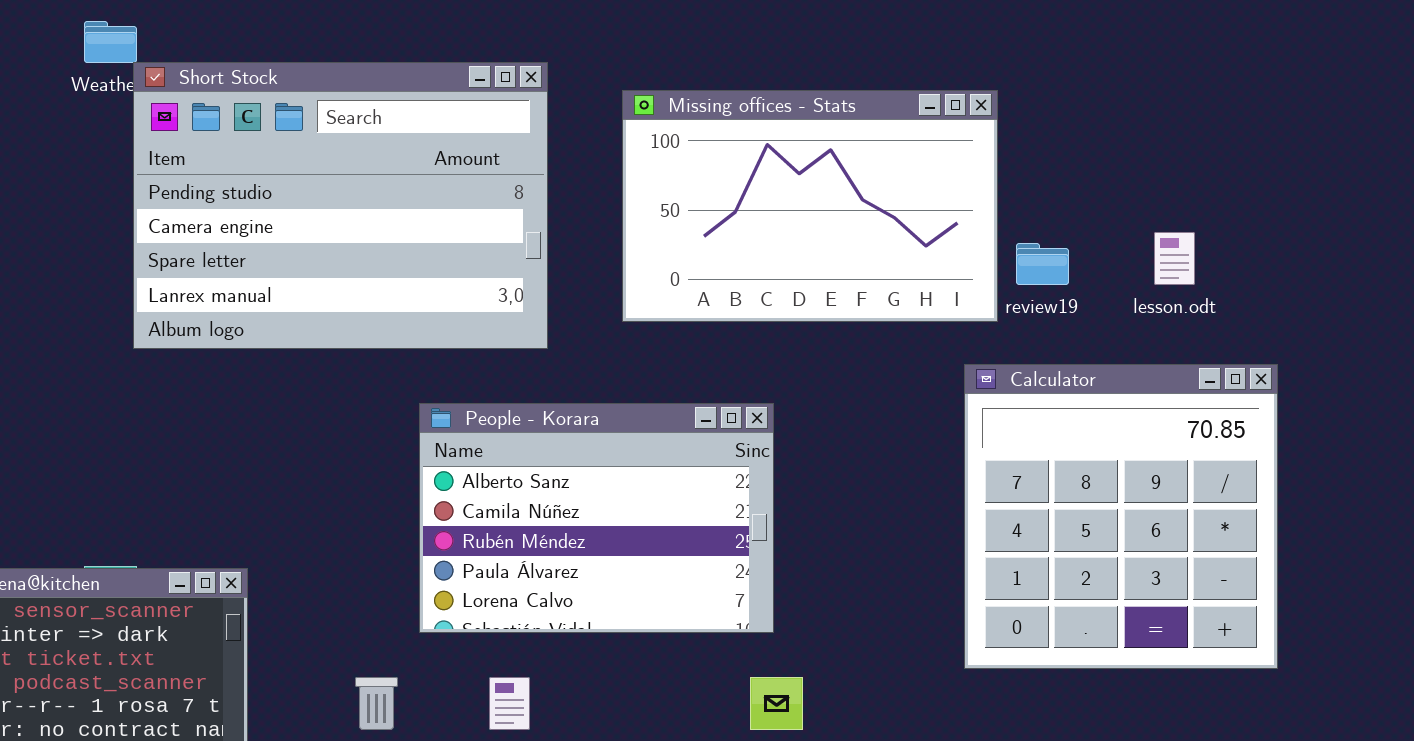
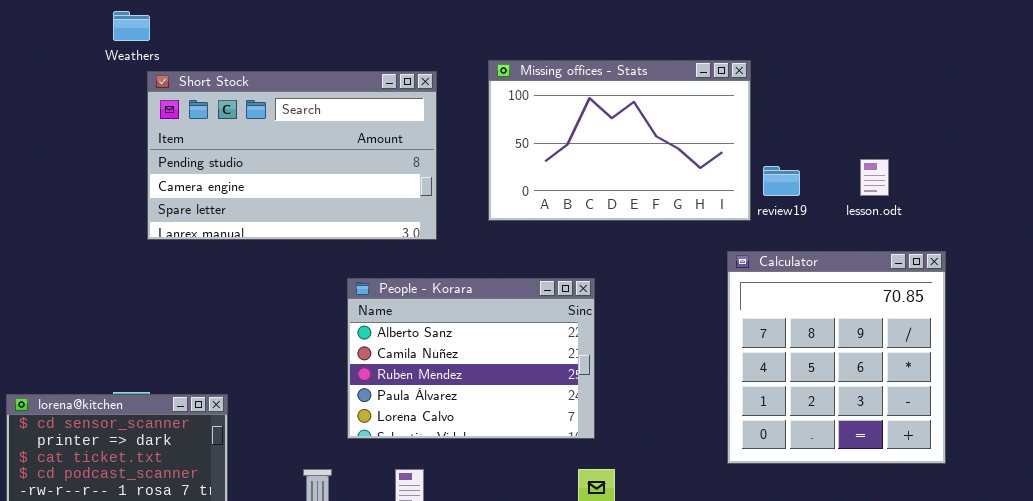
Short Stock: [133,62,548,349] -> [147,71,437,240], resized

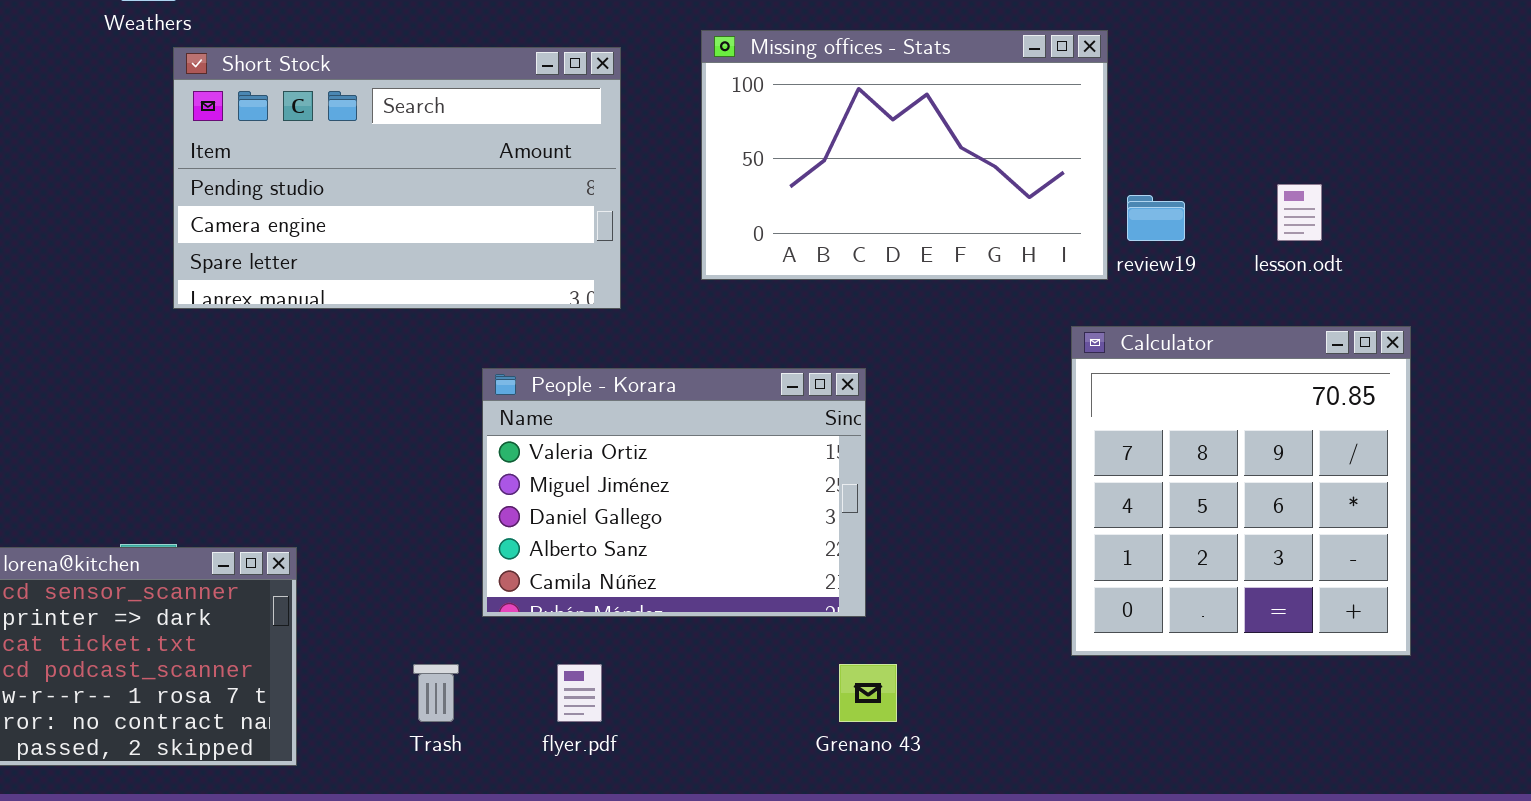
People - Korara: [347,278,595,439] -> [482,368,866,617], scrolled up 3 rows

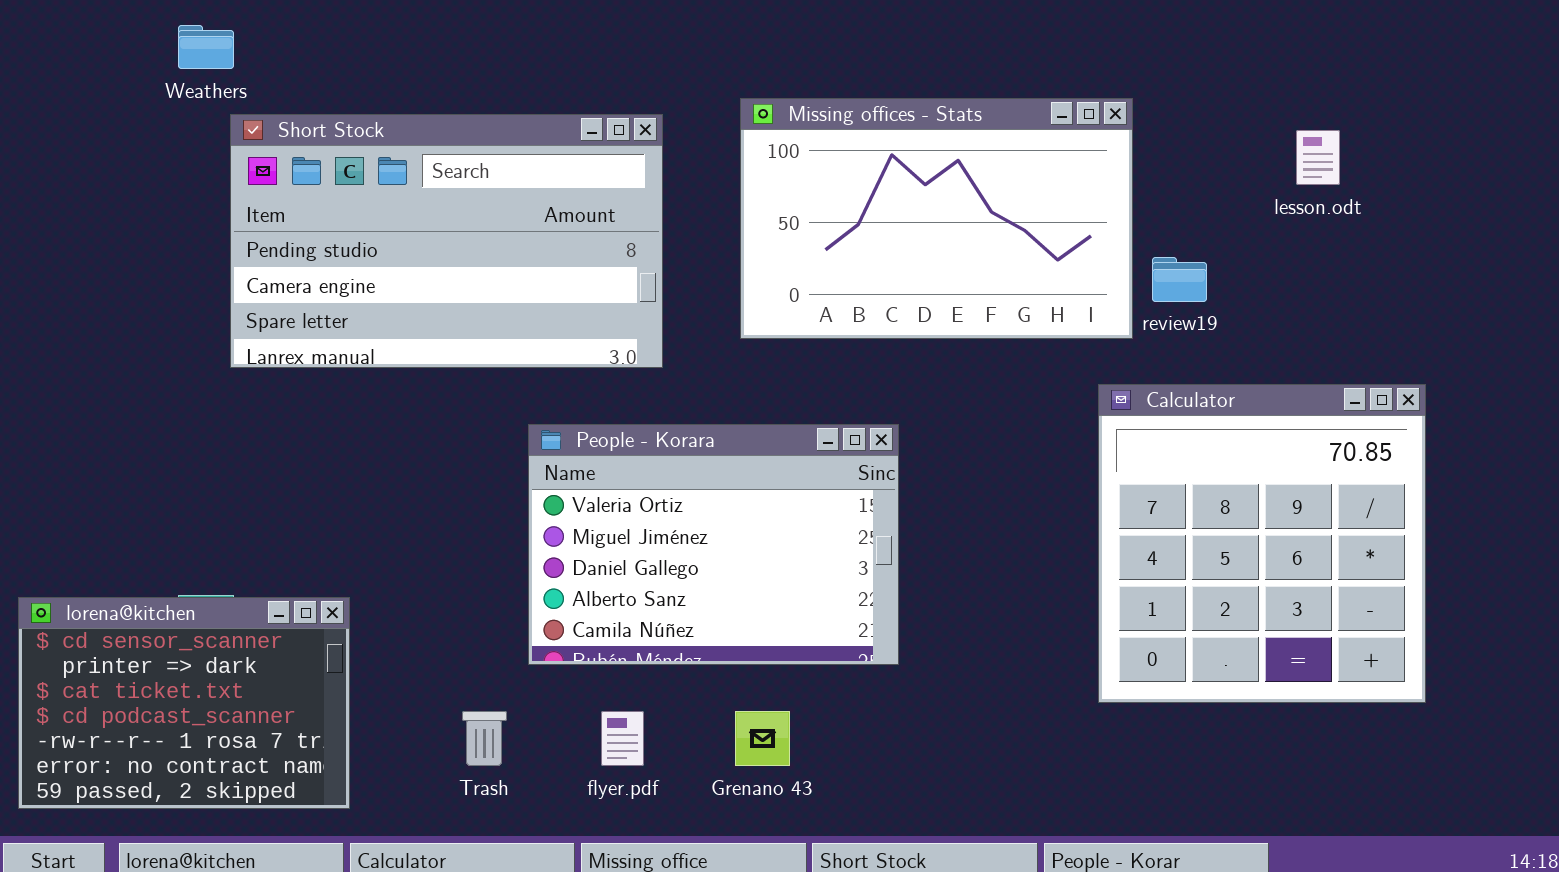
lesson.odt: [1277,184,1322,241] -> [1296,130,1340,185], moved
Grenano 43: [839,664,897,722] -> [735,711,790,766], moved

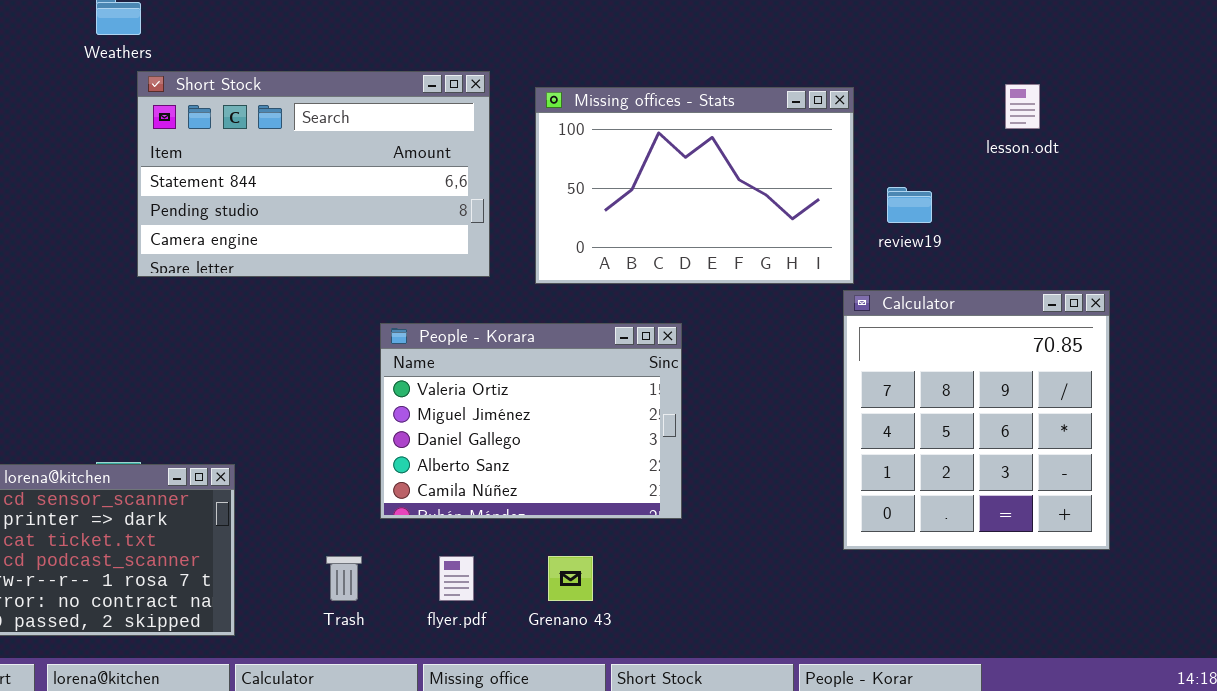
Missing offices - Stats: [740,98,1133,339] -> [535,87,854,284], moved
Short Stock: [230,114,663,368] -> [137,71,490,277], scrolled up 1 row

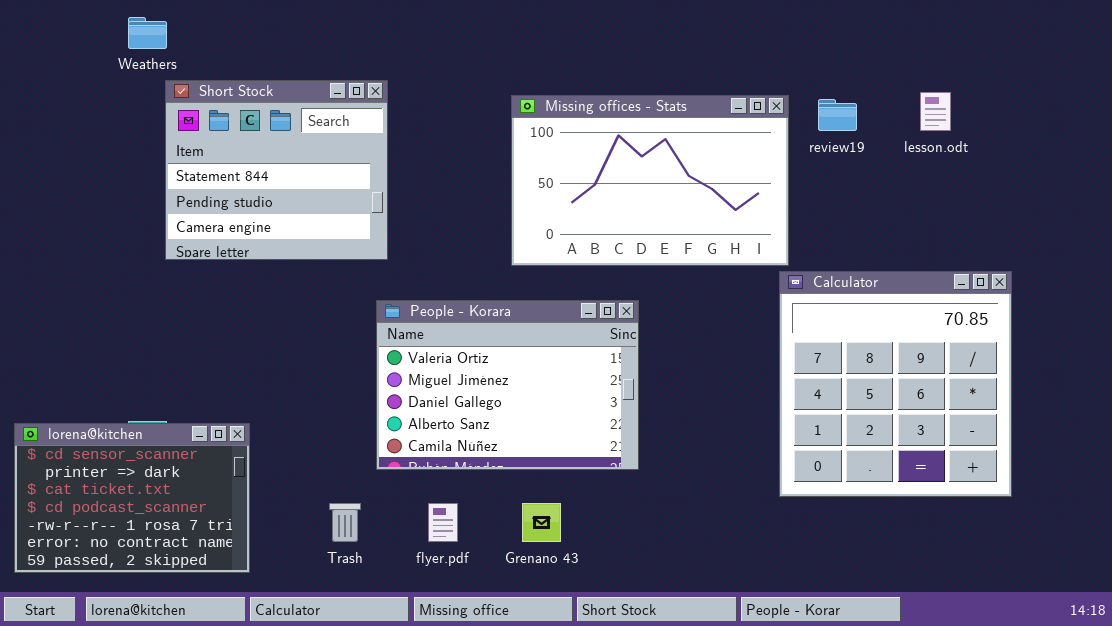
Short Stock: [137,71,490,277] -> [165,80,388,260], resized
review19: [887,187,932,223] -> [818,99,857,131], moved

